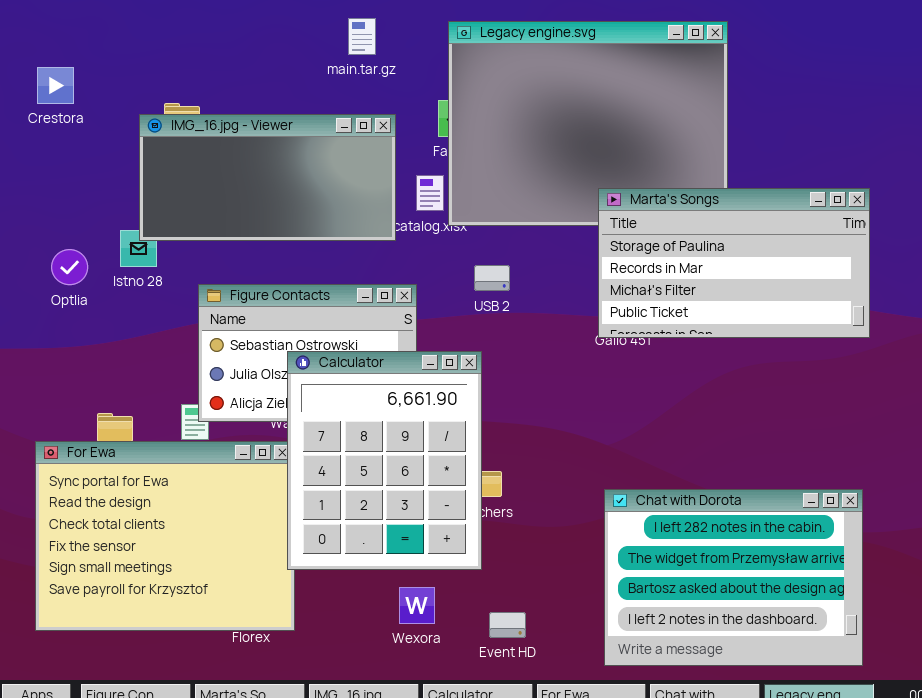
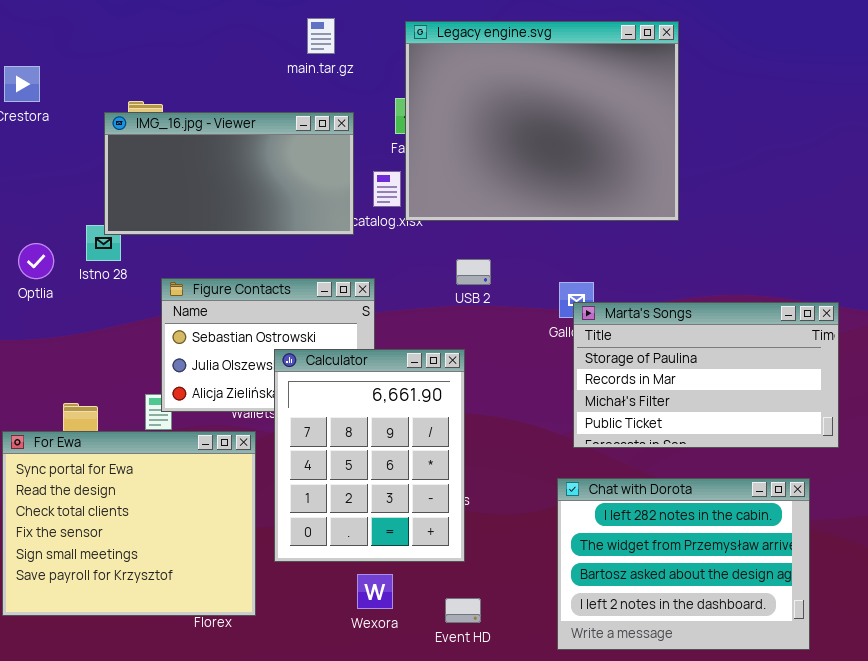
Marta's Songs: [598,188,870,338] -> [573,302,839,448], moved
USB 2: [474,265,510,291] -> [456,259,491,285], moved
Calculator: [287,351,482,570] -> [274,349,465,562], moved

